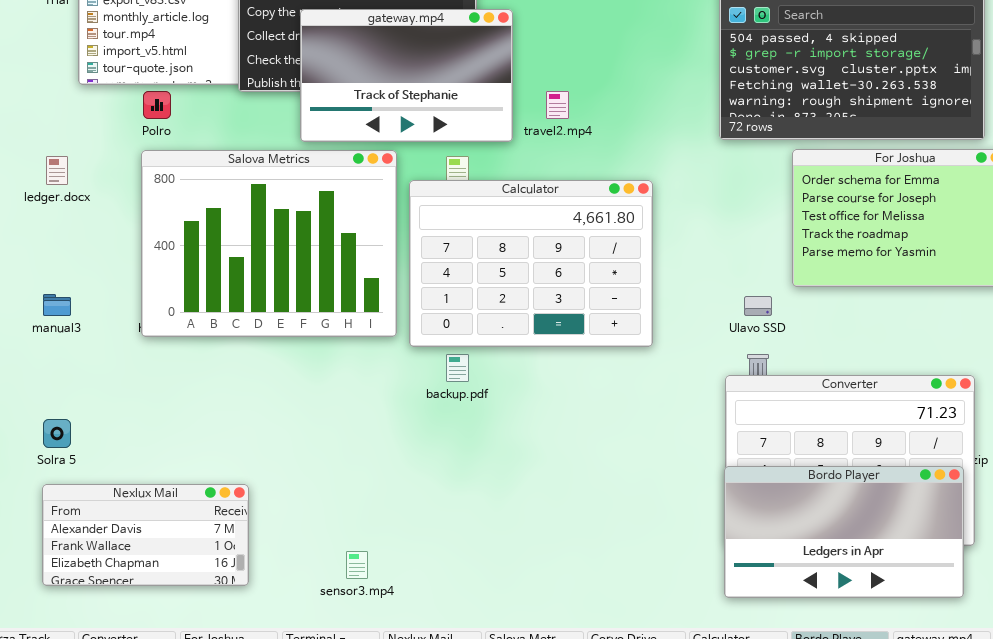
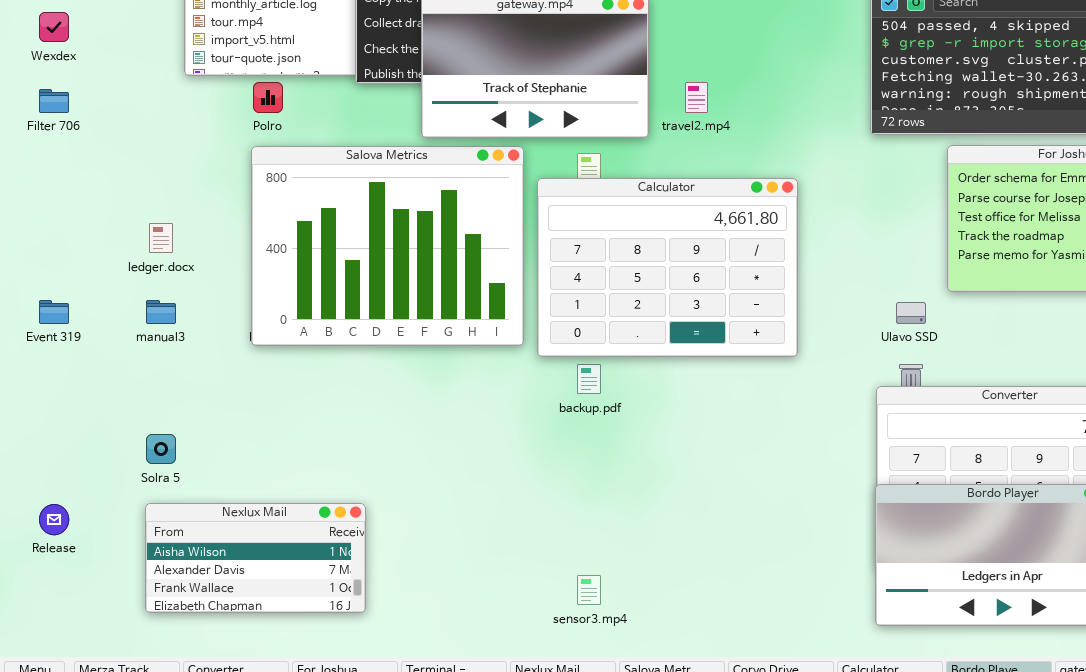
ledger.docx: [46,156,68,185] -> [149,223,173,253], moved
Nexlux Mail: [42,484,249,586] -> [145,503,366,613], scrolled up 1 row
sensor3.mp4: [346,551,368,579] -> [577,575,601,605], moved

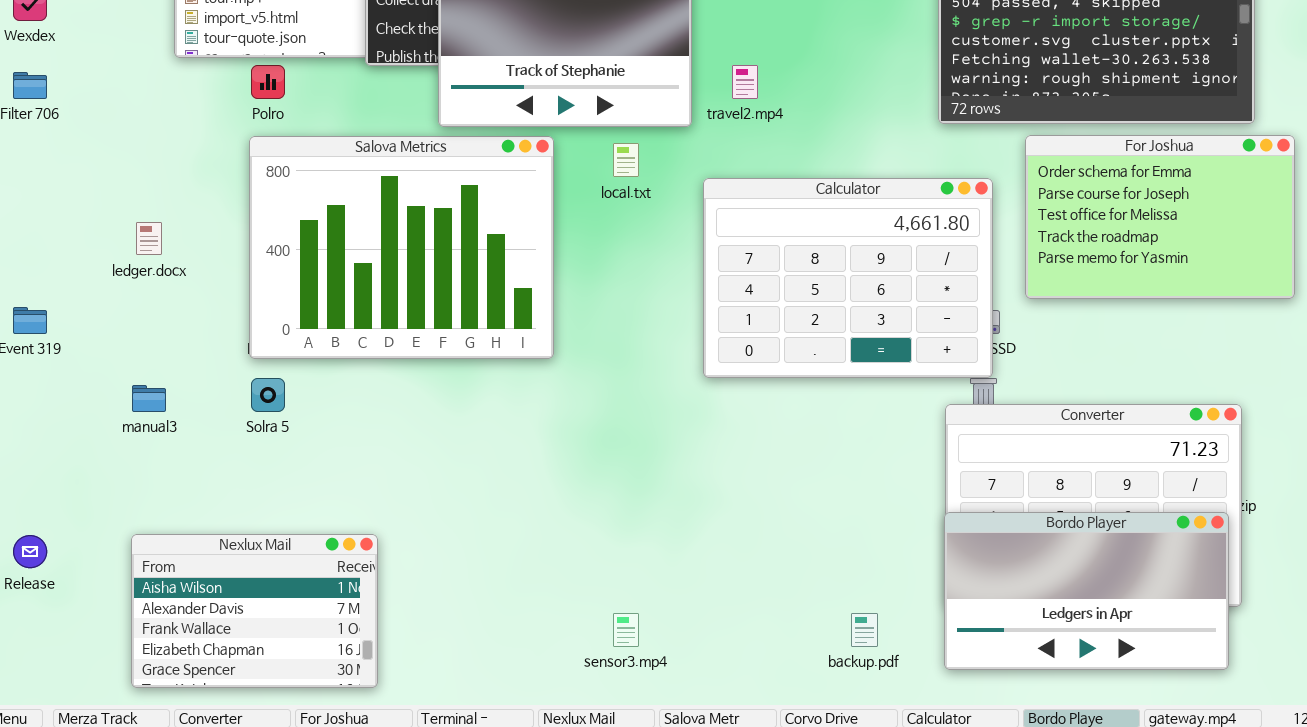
Calculator: [537,178,798,357] -> [703,178,993,378], moved
manual3: [146,300,176,324] -> [132,385,166,412], moved
backup.pdf: [577,364,601,394] -> [851,613,878,647], moved
Solra 5: [146,434,176,464] -> [251,378,285,412], moved
Nexlux Mail: [145,503,366,613] -> [131,534,378,688], resized

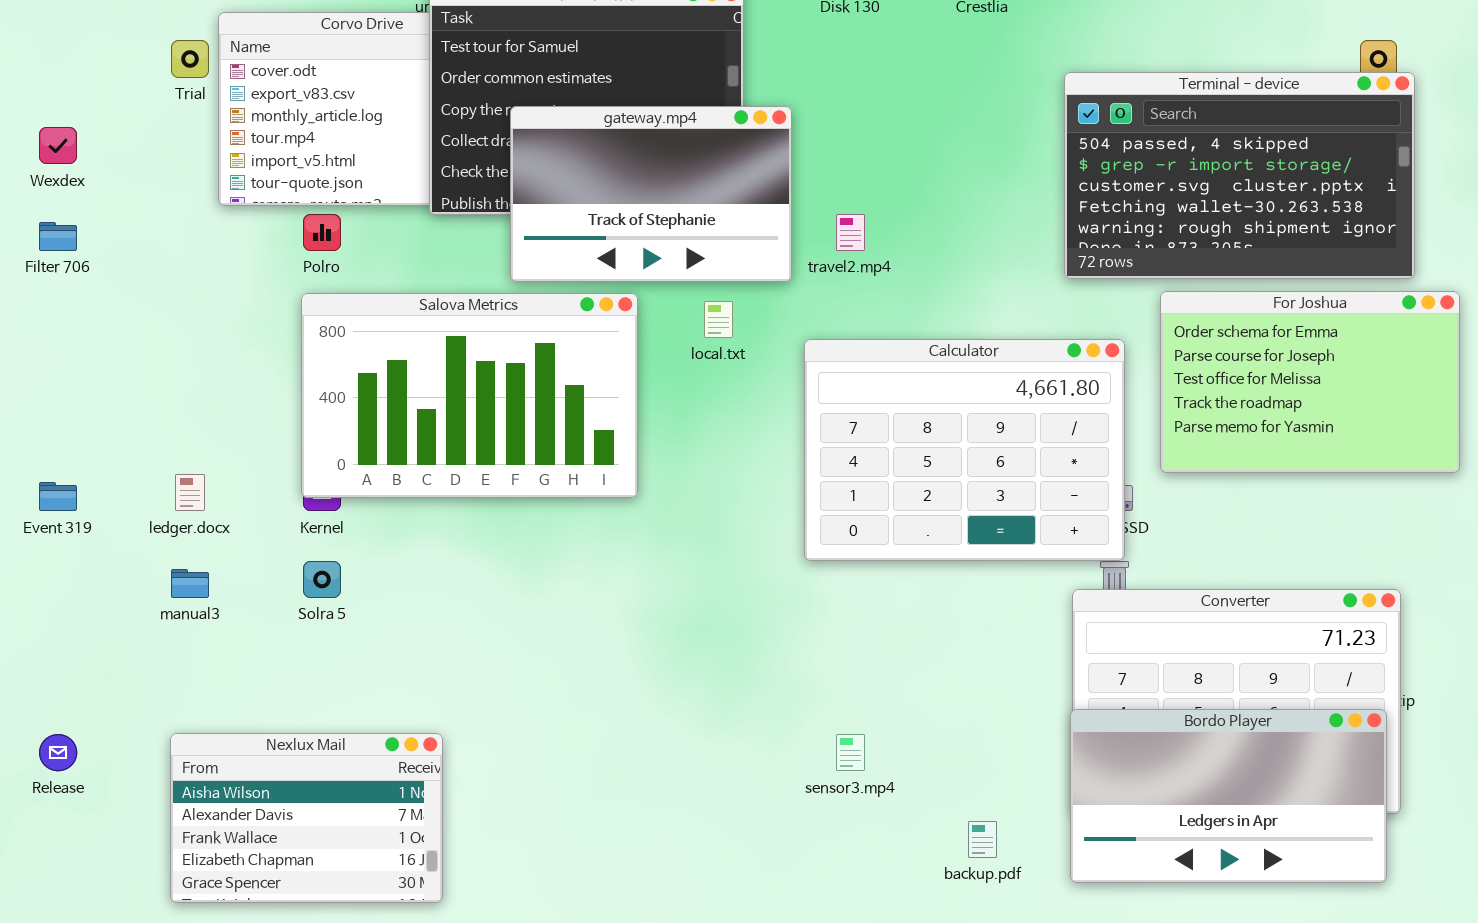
Salova Metrics: [249,136,554,359] -> [301,293,638,498], resized
ledger.docx: [136,222,162,255] -> [175,474,205,511], moved
sensor3.mp4: [613,613,639,647] -> [836,734,865,771], moved

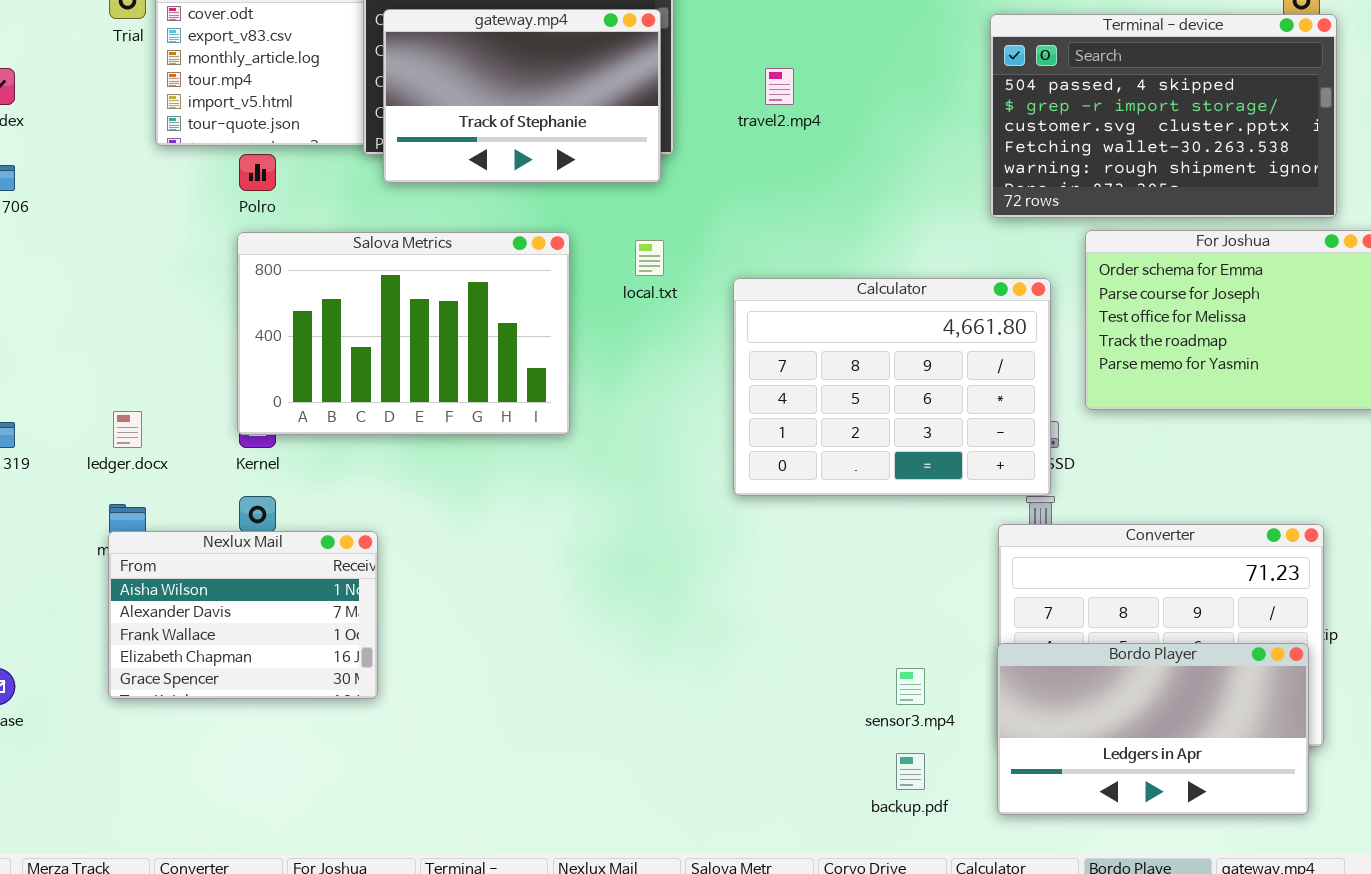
gateway.mp4: [510,106,792,282] -> [383,9,661,183], moved
travel2.mp4: [836,214,865,251] -> [765,68,794,105], moved
Nexlux Mail: [170,733,443,903] -> [108,531,378,699], moved
sensor3.mp4: [836,734,865,771] -> [896,668,925,705], moved

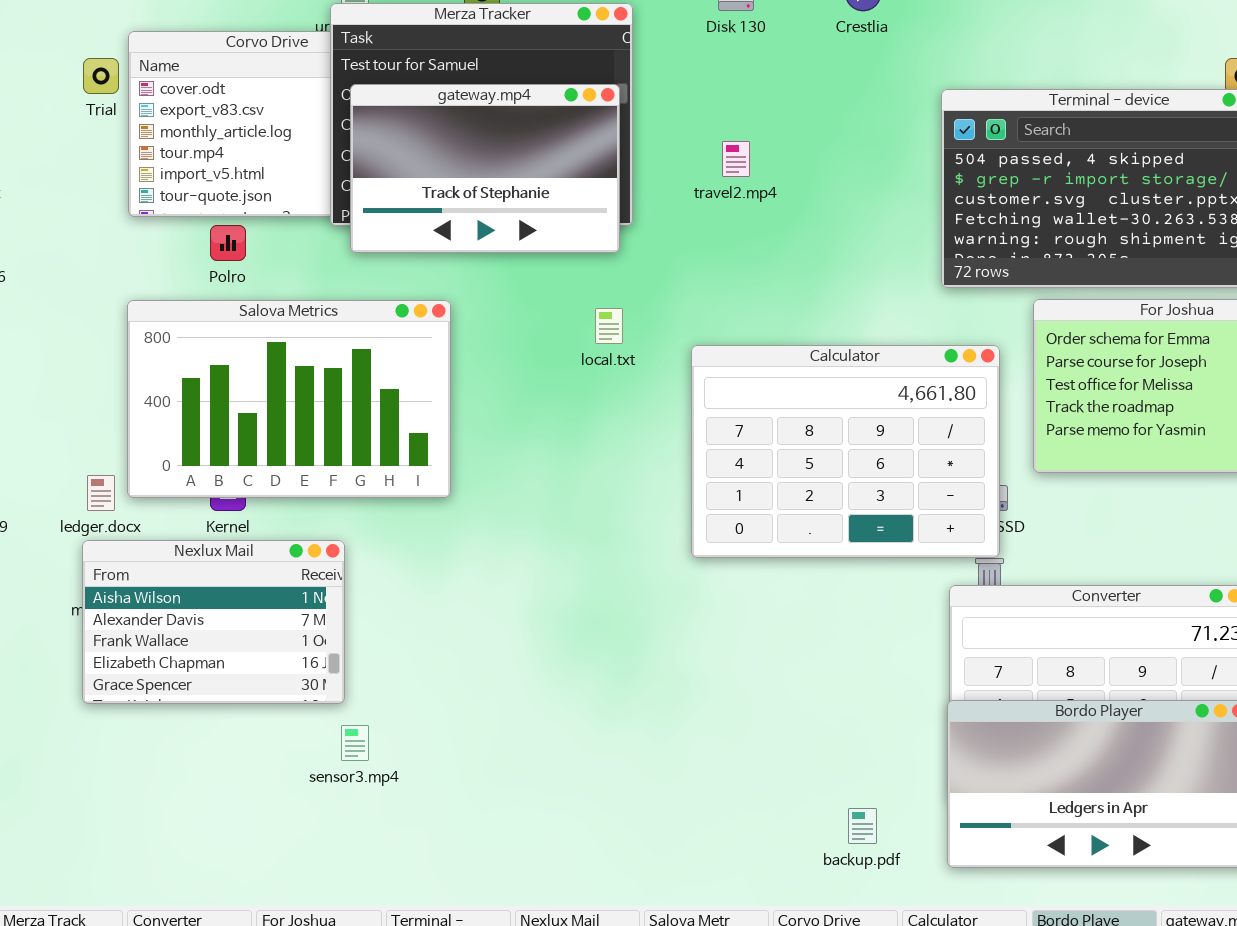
Salova Metrics: [237,232,570,435] -> [127,300,451,498], moved
Nexlux Mail: [108,531,378,699] -> [82,540,345,704], moved
sensor3.mp4: [896,668,925,705] -> [341,725,369,761], moved

